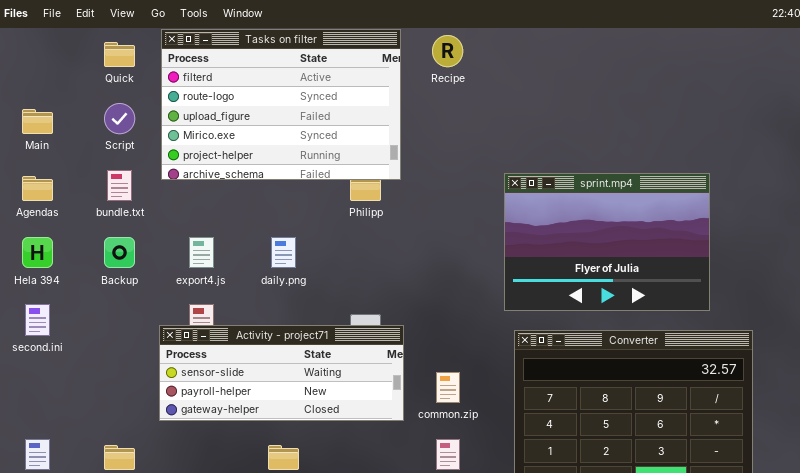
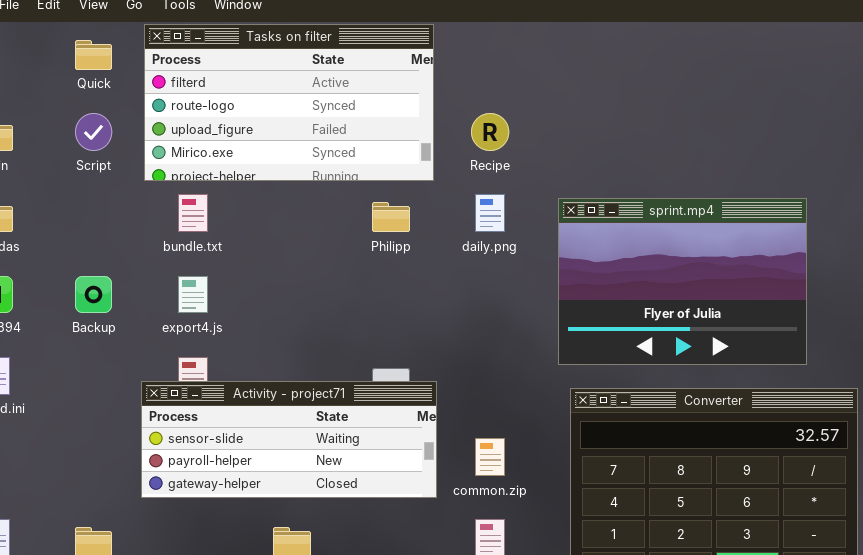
Tasks on filter: [161,29,401,180] -> [144,24,434,181], resized
Recipe: [432,35,463,67] -> [471,113,509,151], moved
bundle.txt: [107,170,132,201] -> [178,194,208,232], moved
daily.png: [271,237,296,268] -> [475,194,505,232], moved

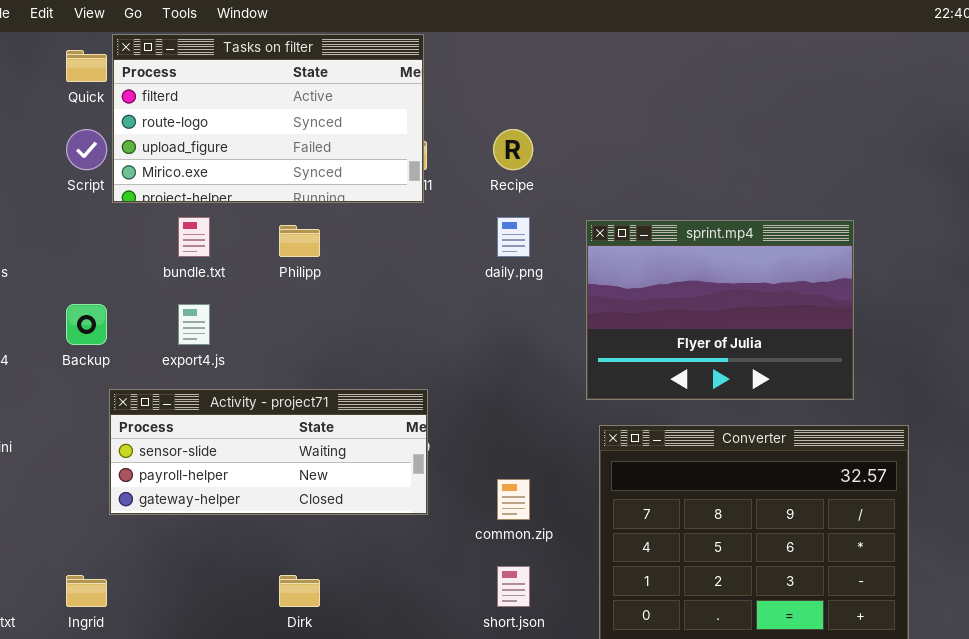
Tasks on filter: [144,24,434,181] -> [112,34,424,203], moved
Philipp: [372,202,410,232] -> [279,225,320,257], moved
Activity - project71: [141,381,437,498] -> [109,389,428,515], moved

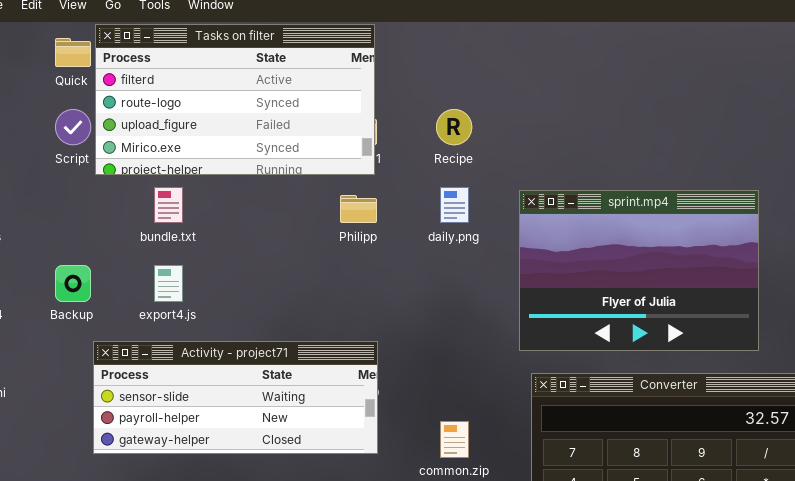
Philipp: [279,225,320,257] -> [340,195,377,223], moved

